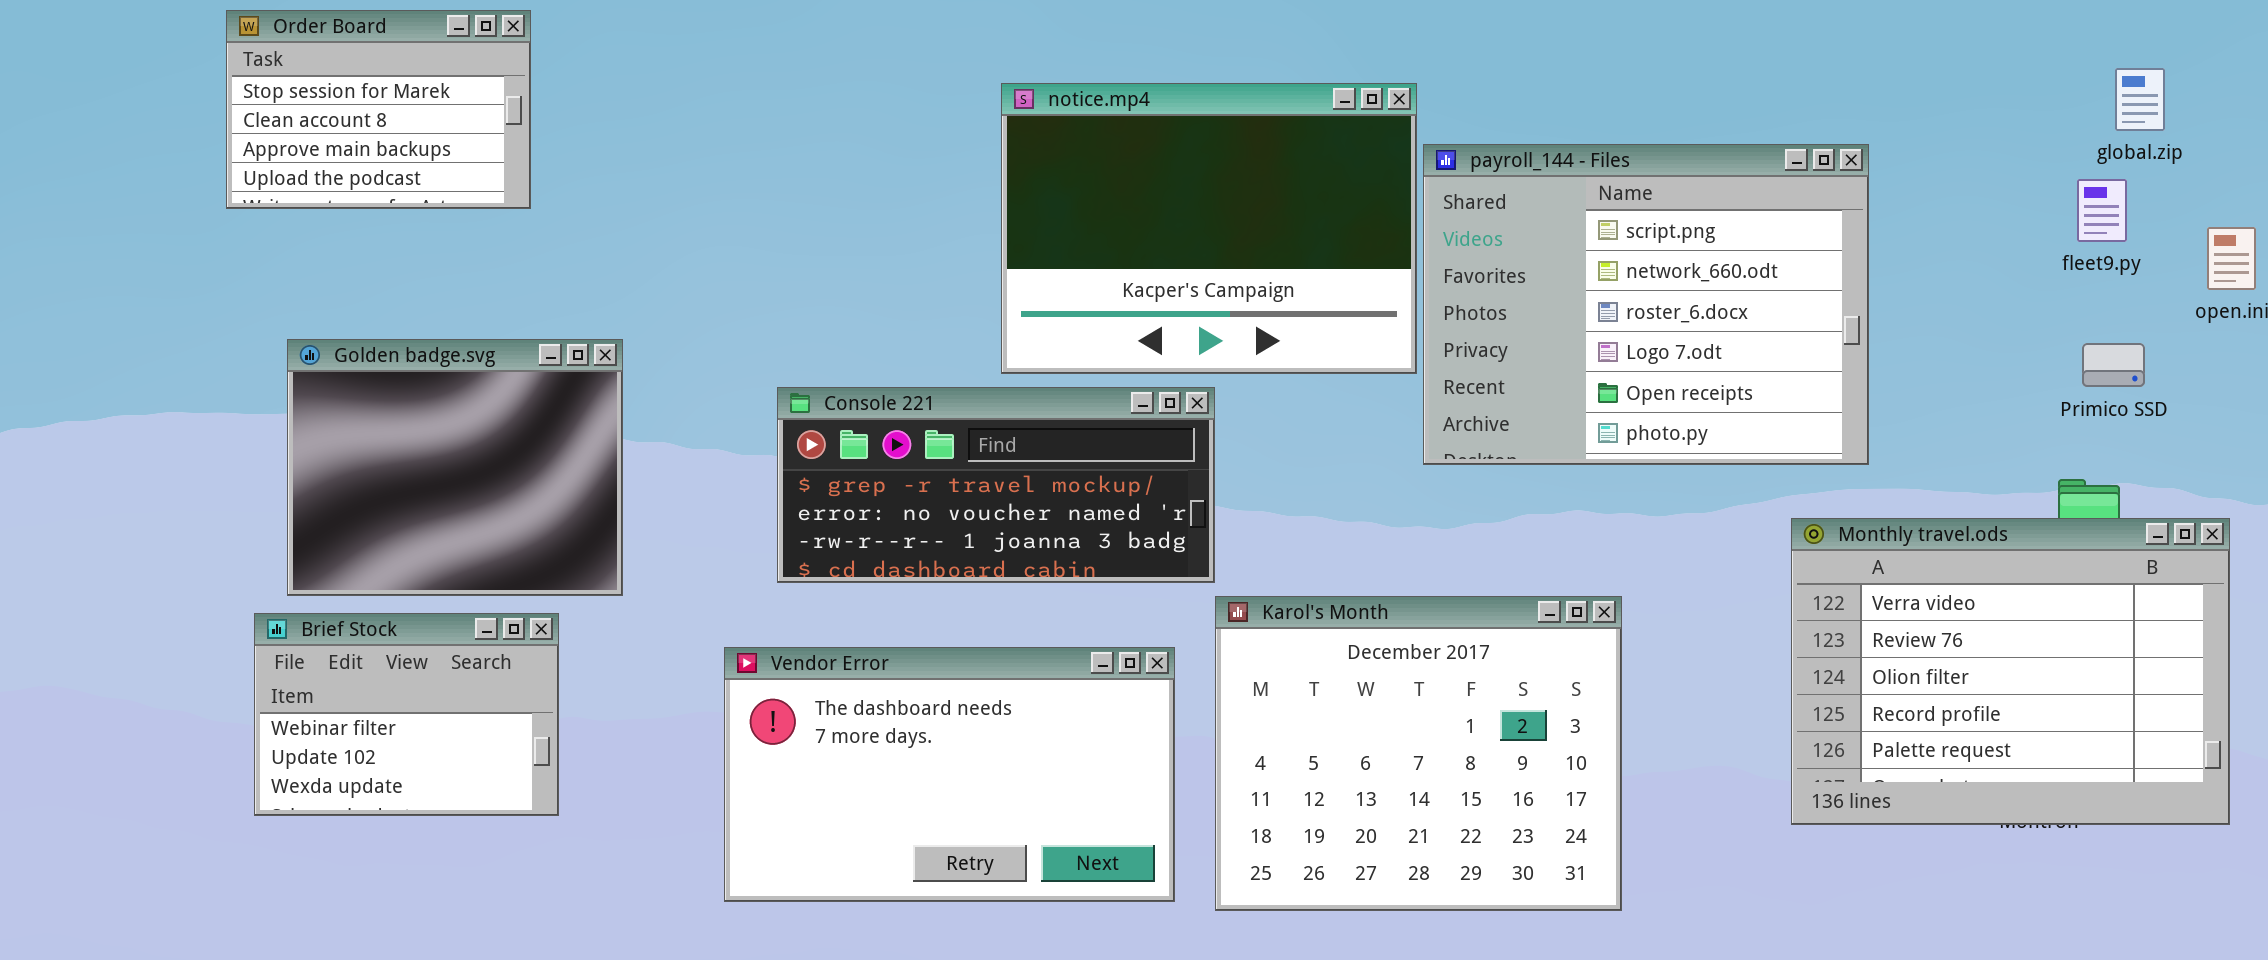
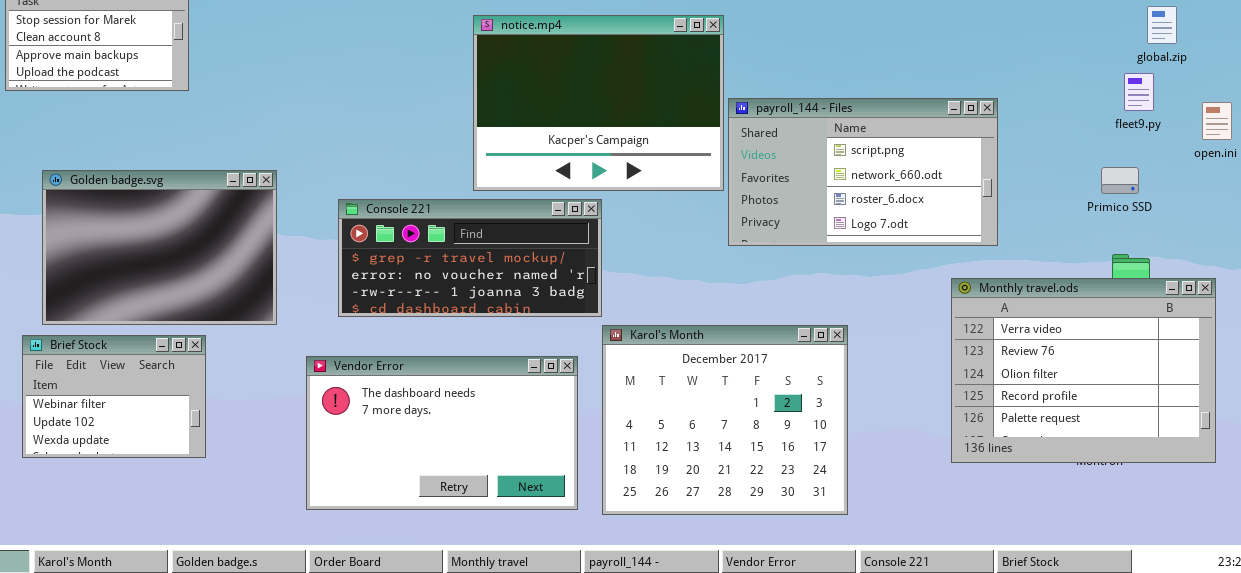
payroll_144 - Files: [1423,144,1869,465] -> [728,98,998,246], resized
Golden badge.svg: [287,339,623,596] -> [42,170,277,325], resized
Primico SSD: [2082,343,2145,387] -> [1101,167,1139,194], moved

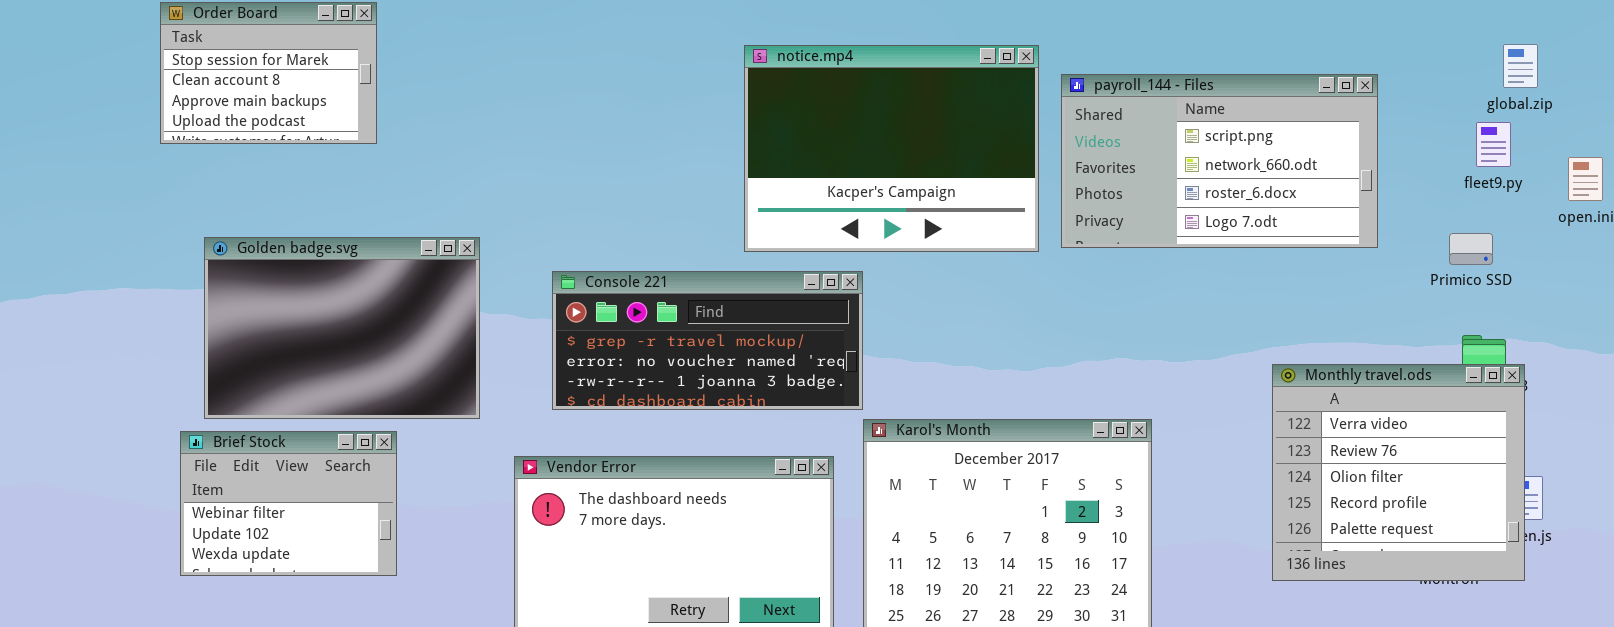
notice.mp4: [473,15,724,191] -> [744,45,1039,252], moved
payroll_144 - Files: [728,98,998,246] -> [1061,74,1378,248], moved
Monthly travel.ods: [951,278,1216,463] -> [1272,364,1525,581], resized

